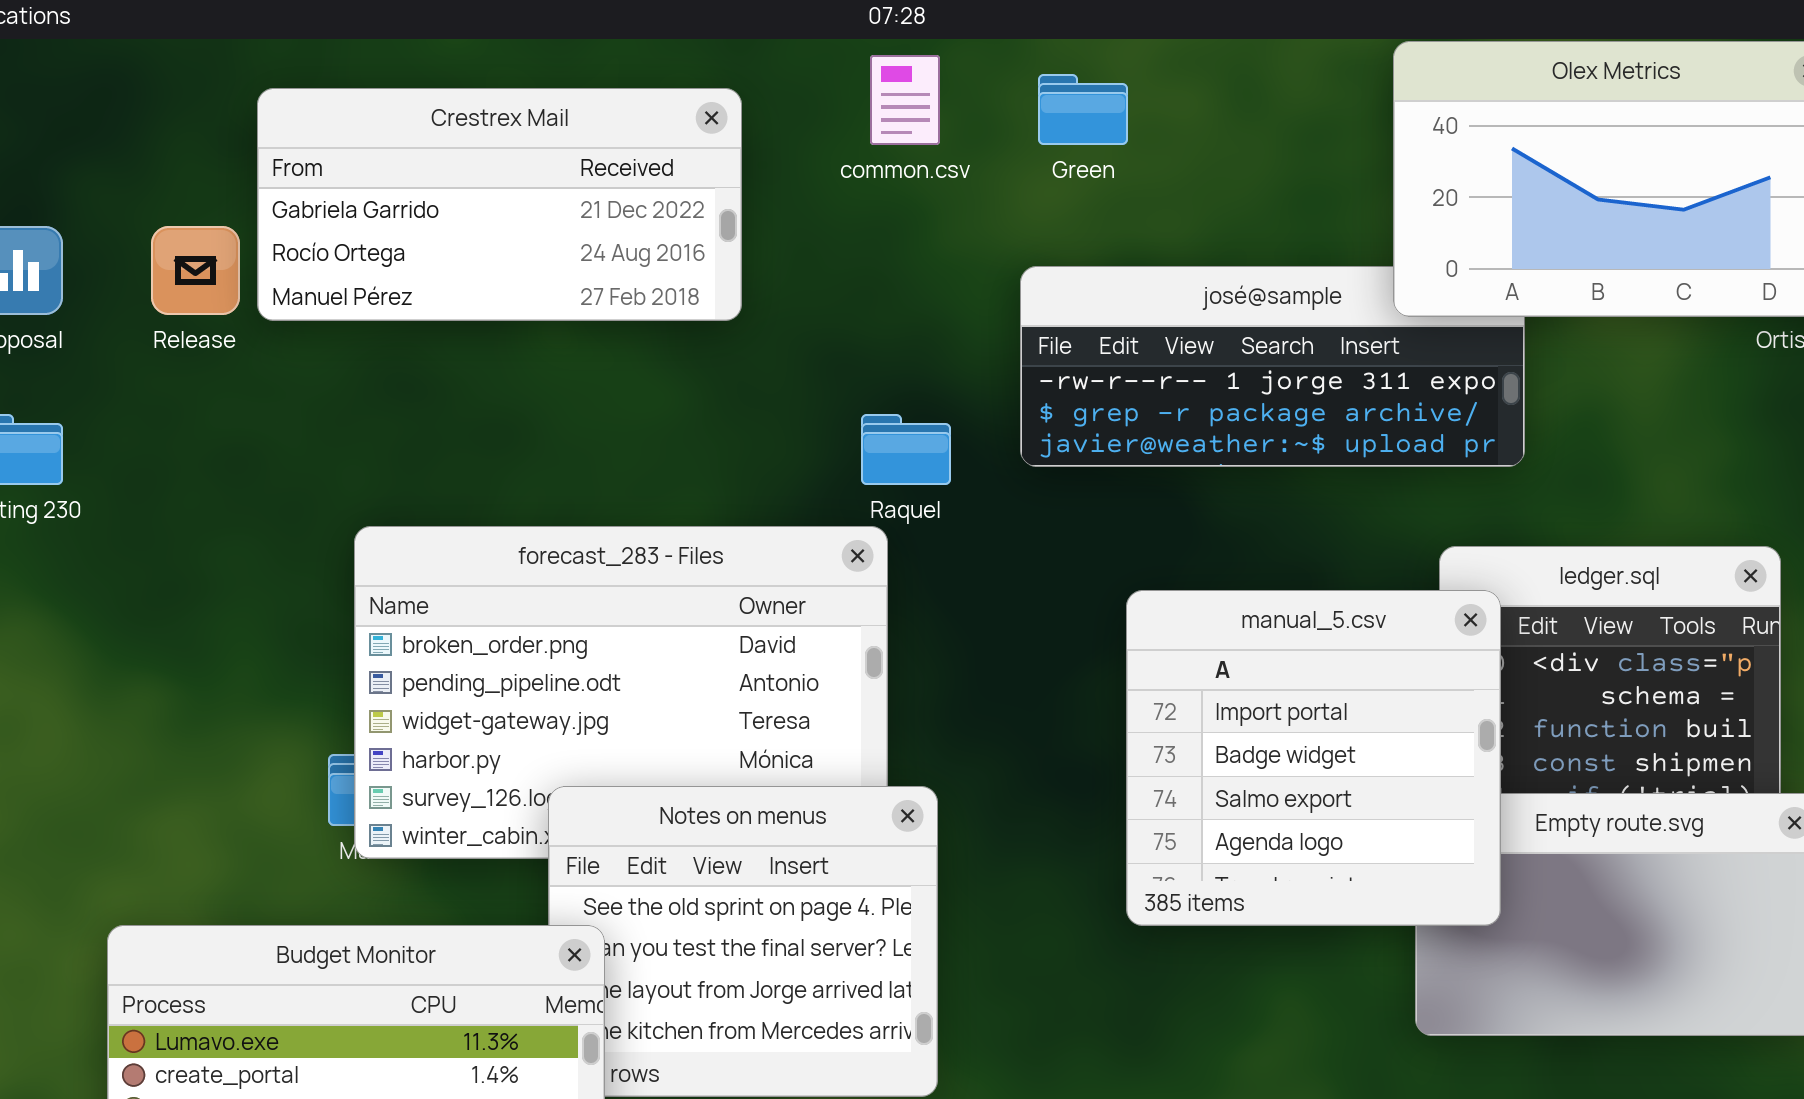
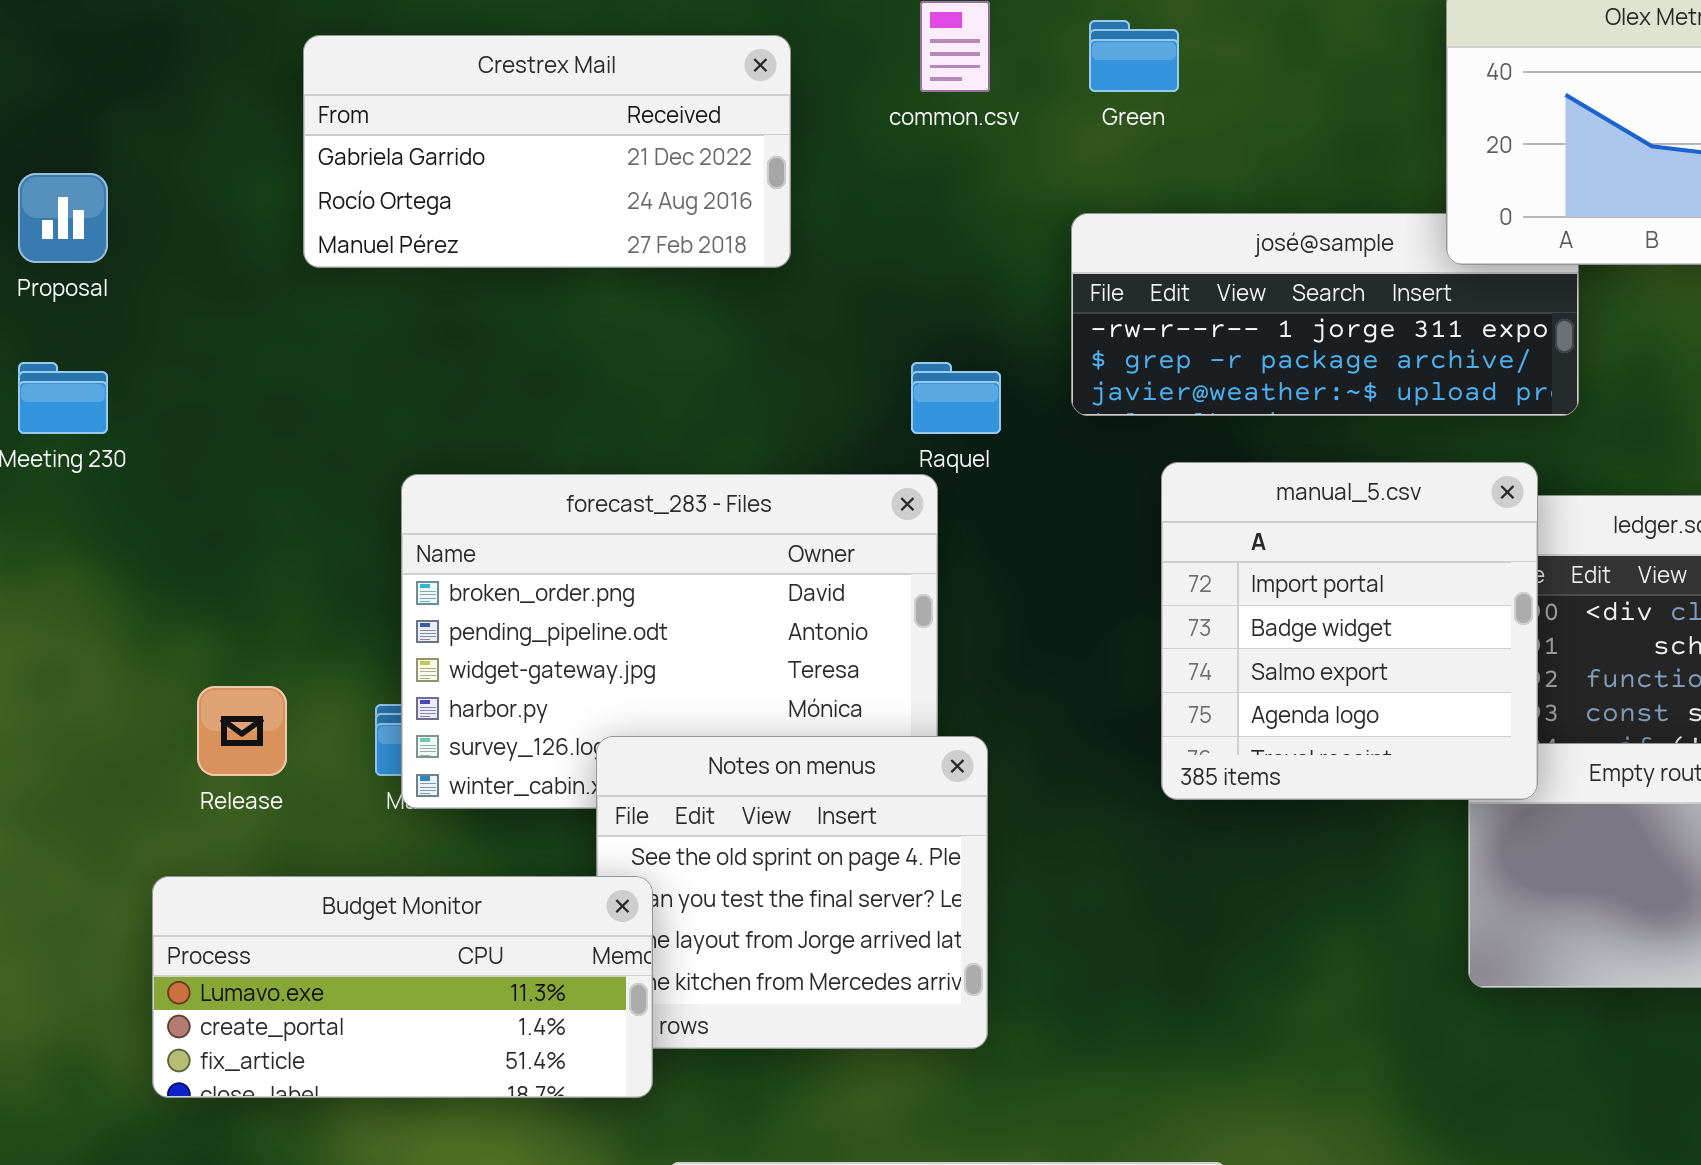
Release: [151,226,240,315] -> [197,686,287,776], moved
manual_5.csv: [1126,590,1501,926] -> [1161,462,1538,800], moved

